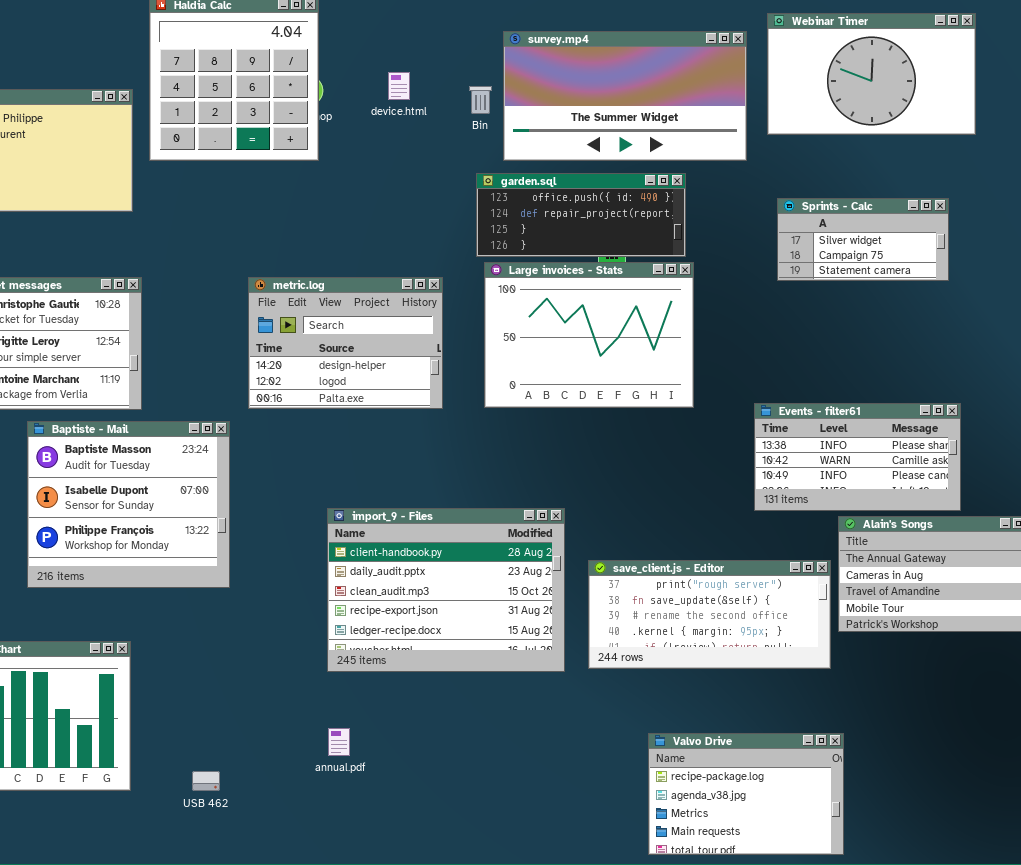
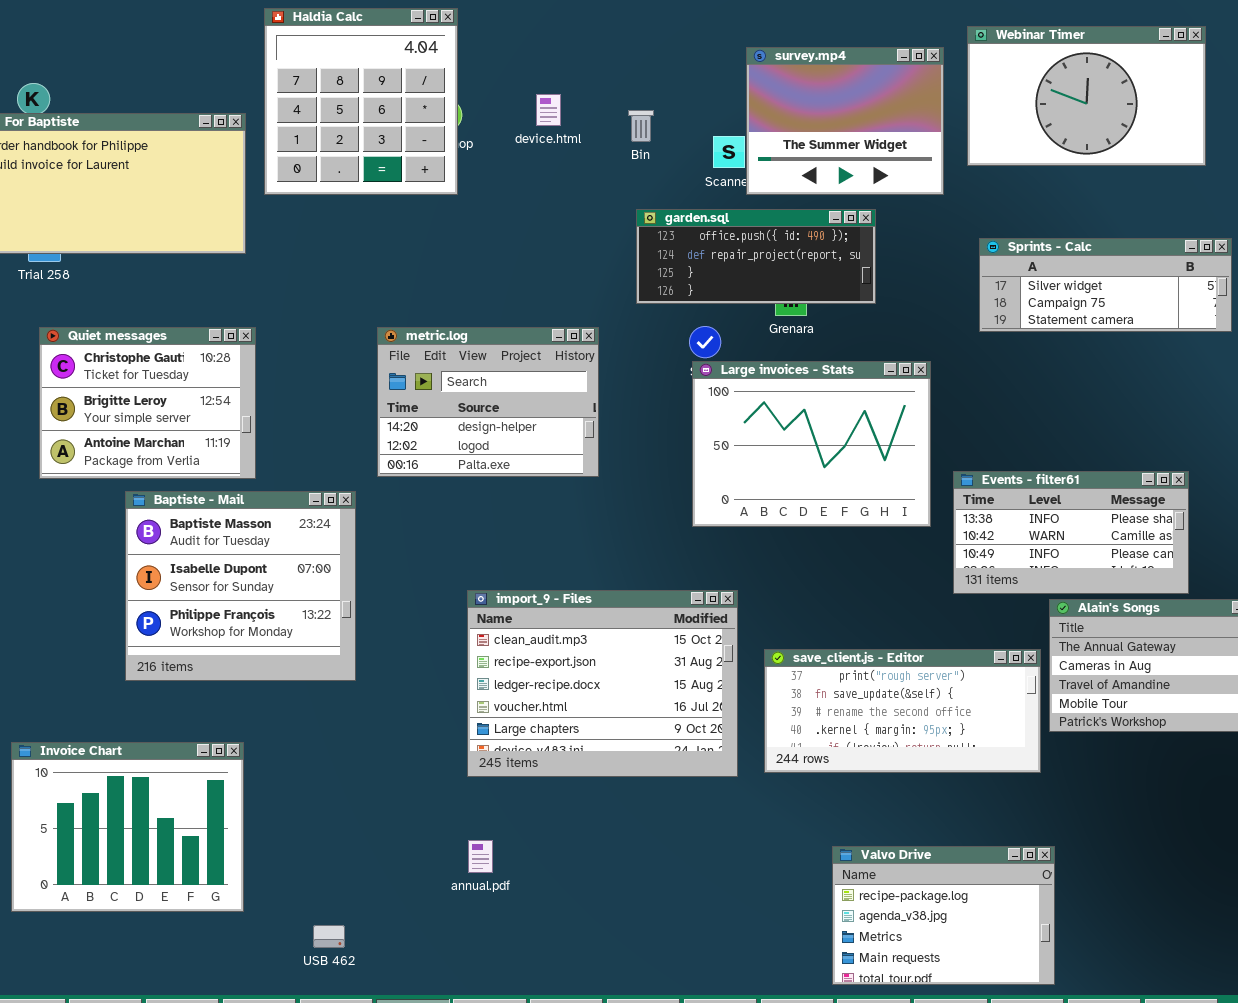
survey.mp4: [503,31,747,161] -> [746,47,944,195], resized
Sprints - Calc: [777,198,949,281] -> [979,238,1232,332], resized
Large invoices - Stats: [484,262,694,408] -> [692,361,931,527], moved
import_9 - Files: [327,508,565,672] -> [467,590,738,777], scrolled down 2 rows
USB 462: [192,771,220,791] -> [313,925,345,948], moved

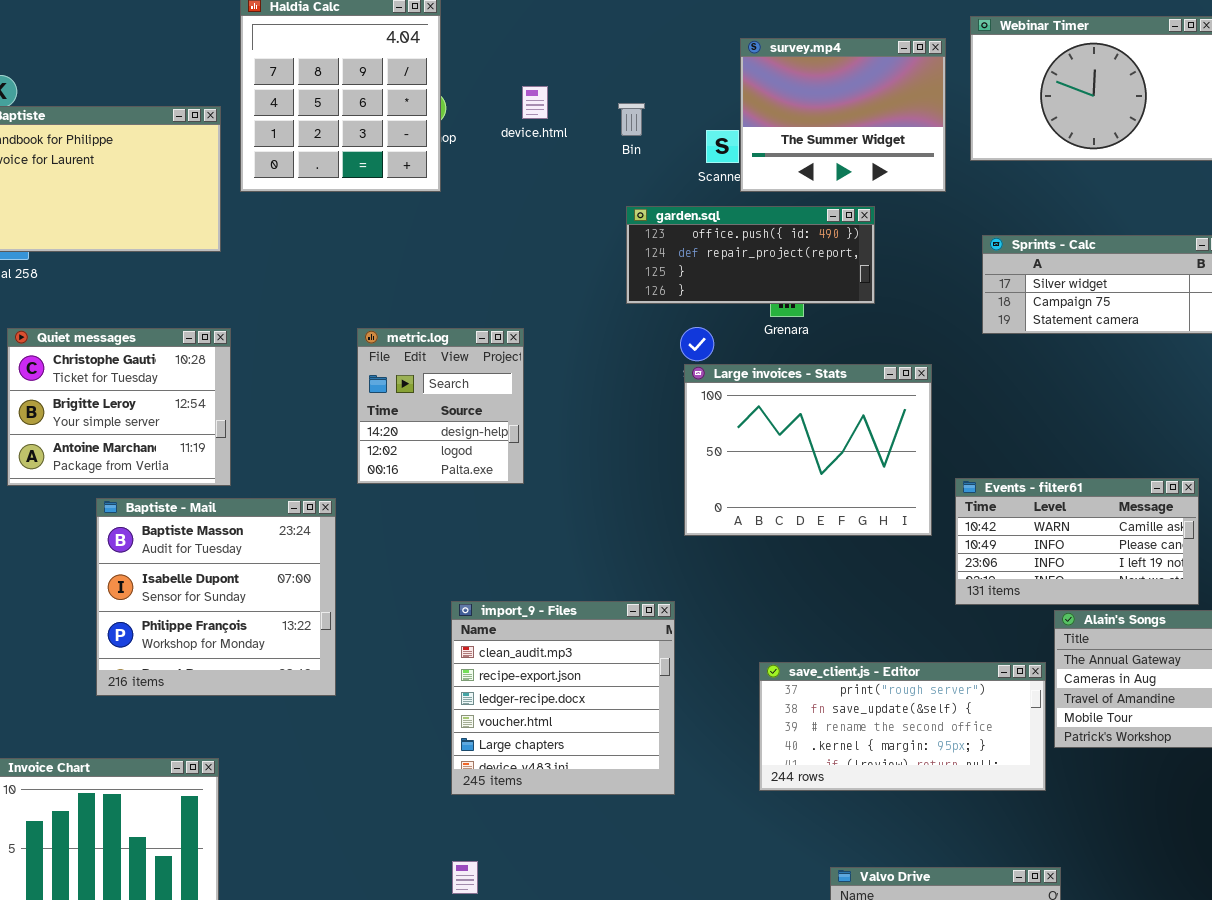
metric.log: [377,327,599,477] -> [357,328,524,484], resized
Events - filter61: [953,471,1189,594] -> [955,478,1199,605], scrolled down 1 row
import_9 - Files: [467,590,738,777] -> [451,601,675,795], resized

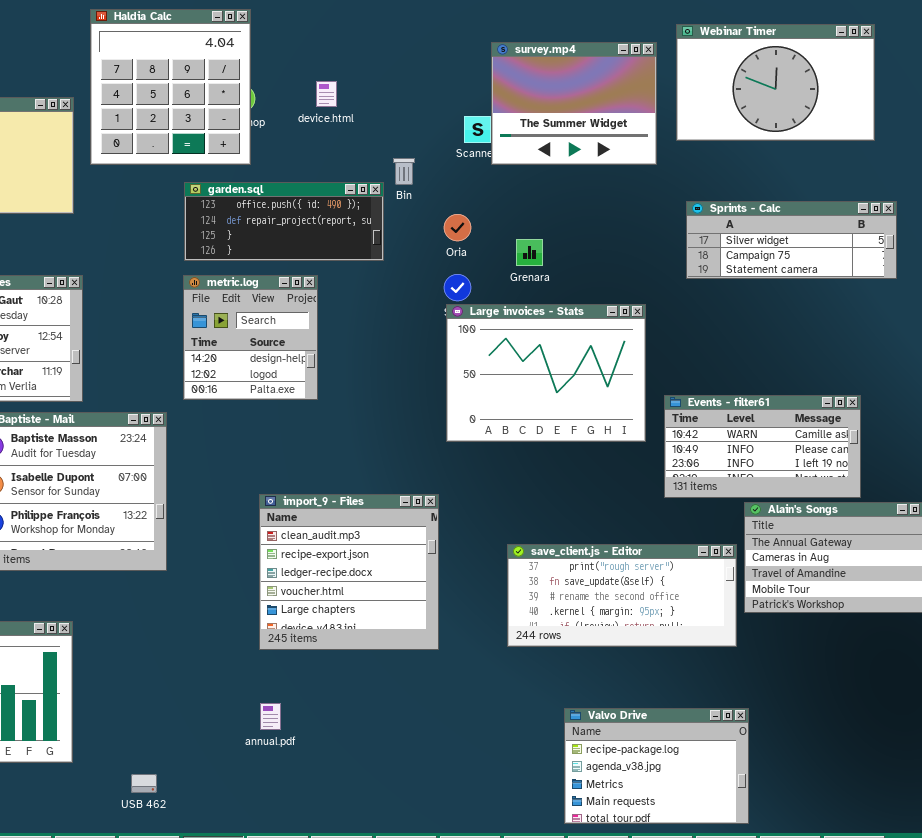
Bin: [618,103,645,136] -> [393,158,415,185], moved
garden.sql: [626,206,875,304] -> [184,182,384,261], moved

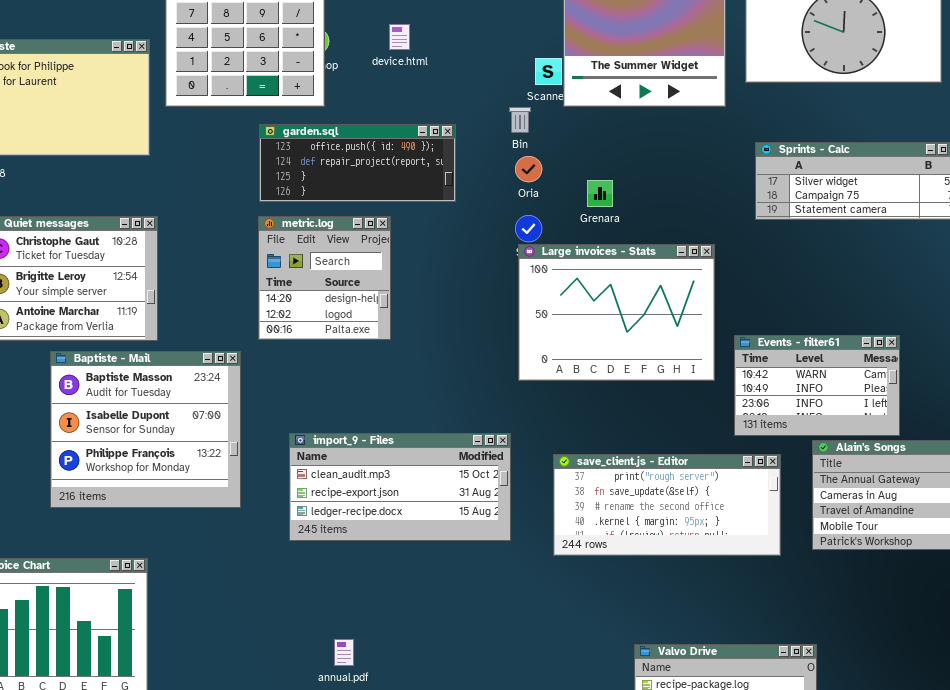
Bin: [393,158,415,185] -> [509,107,531,133], moved
Events - filter61: [664,395,861,498] -> [734,335,900,436], resized
import_9 - Files: [259,494,439,650] -> [289,433,511,541], resized
save_client.js - Editor: [507,544,737,647] -> [553,454,781,556], moved

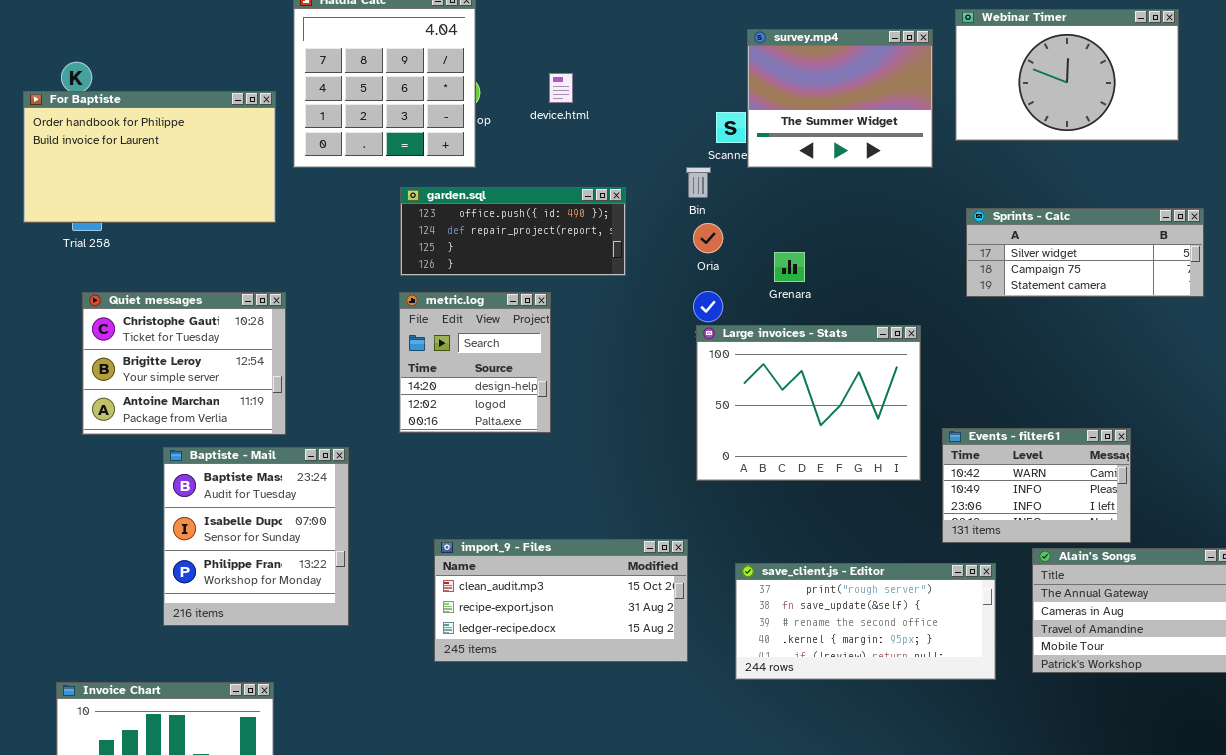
Baptiste - Mail: [50,351,241,508] -> [163,447,349,626], resized

